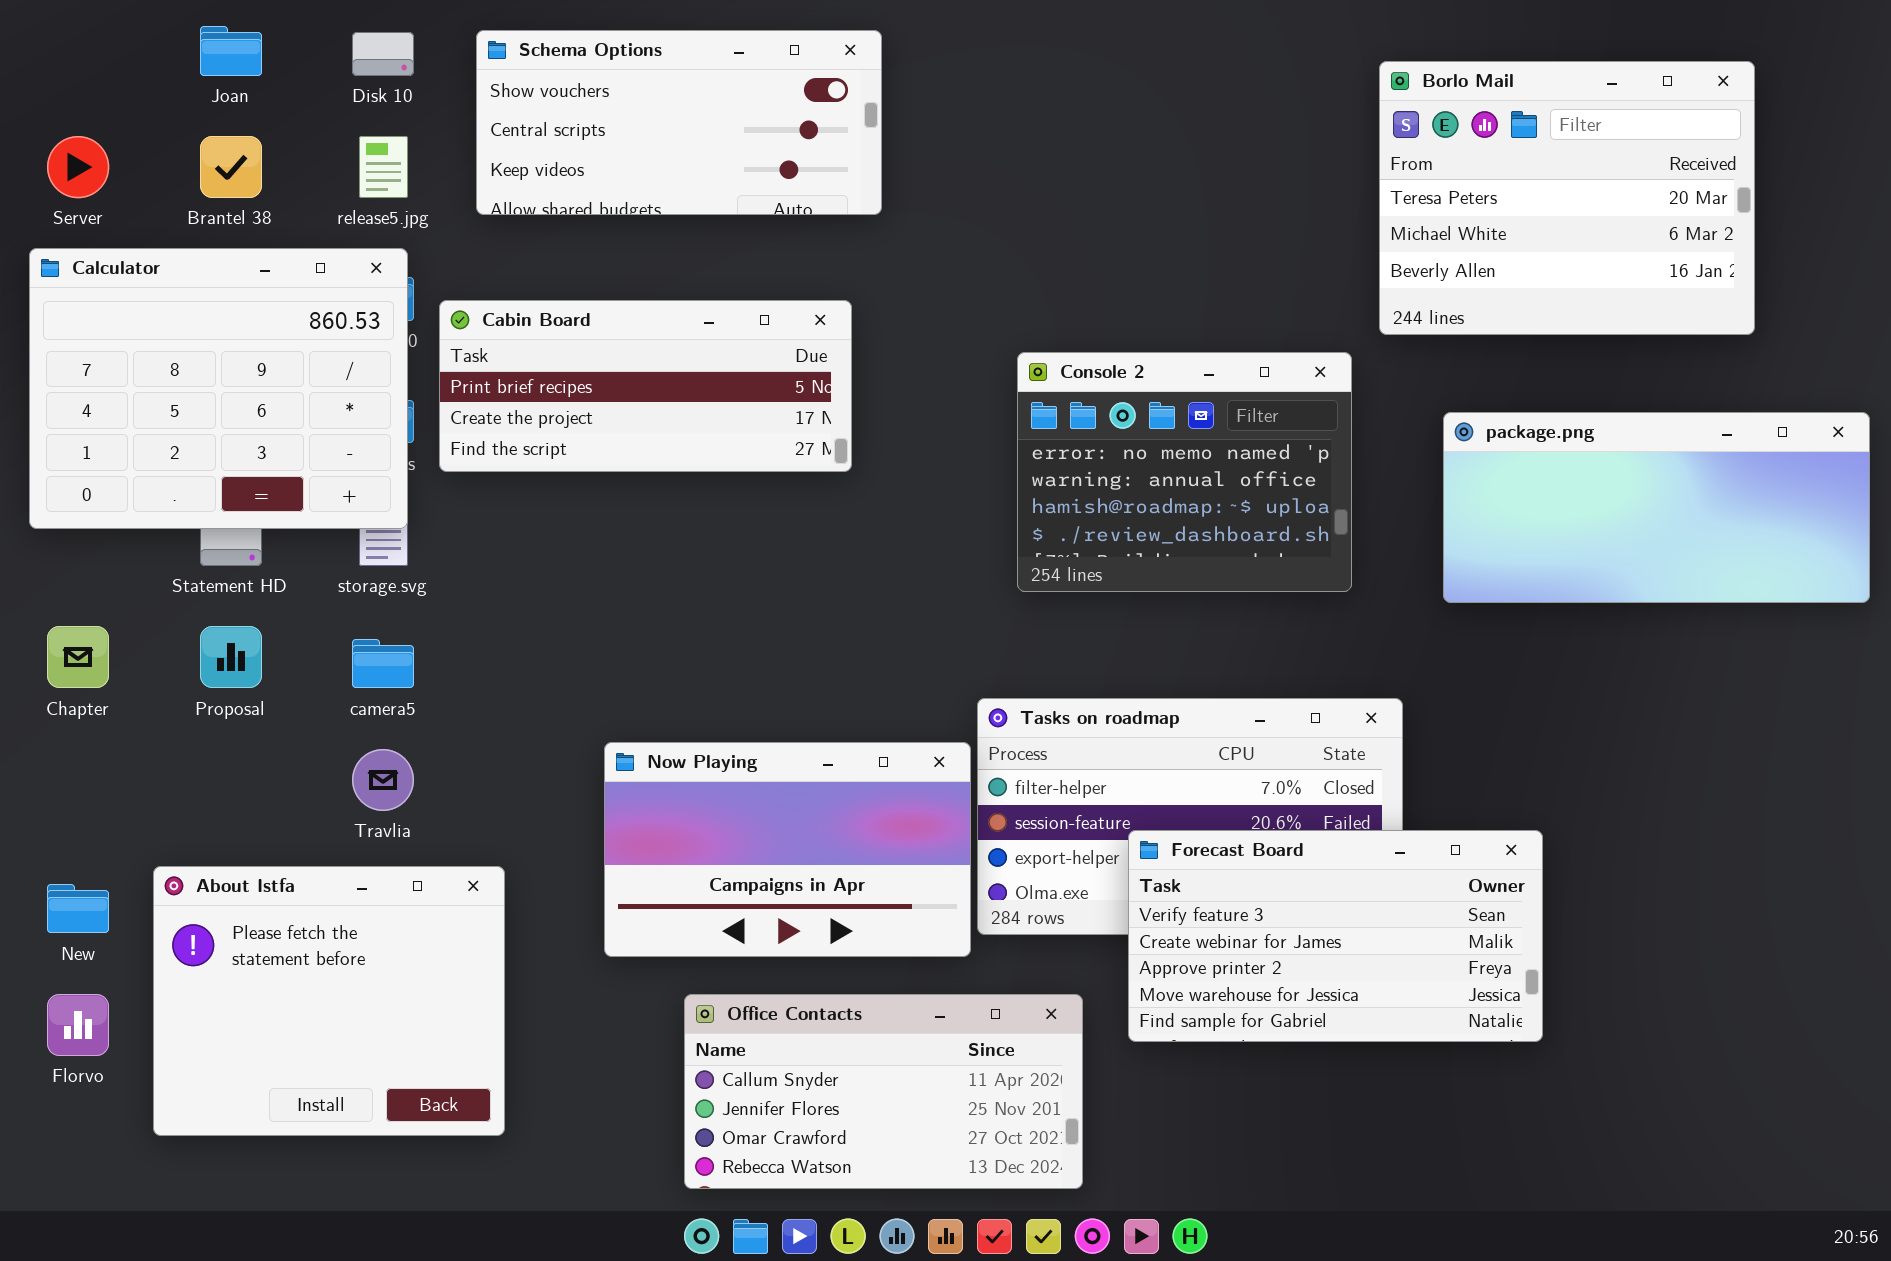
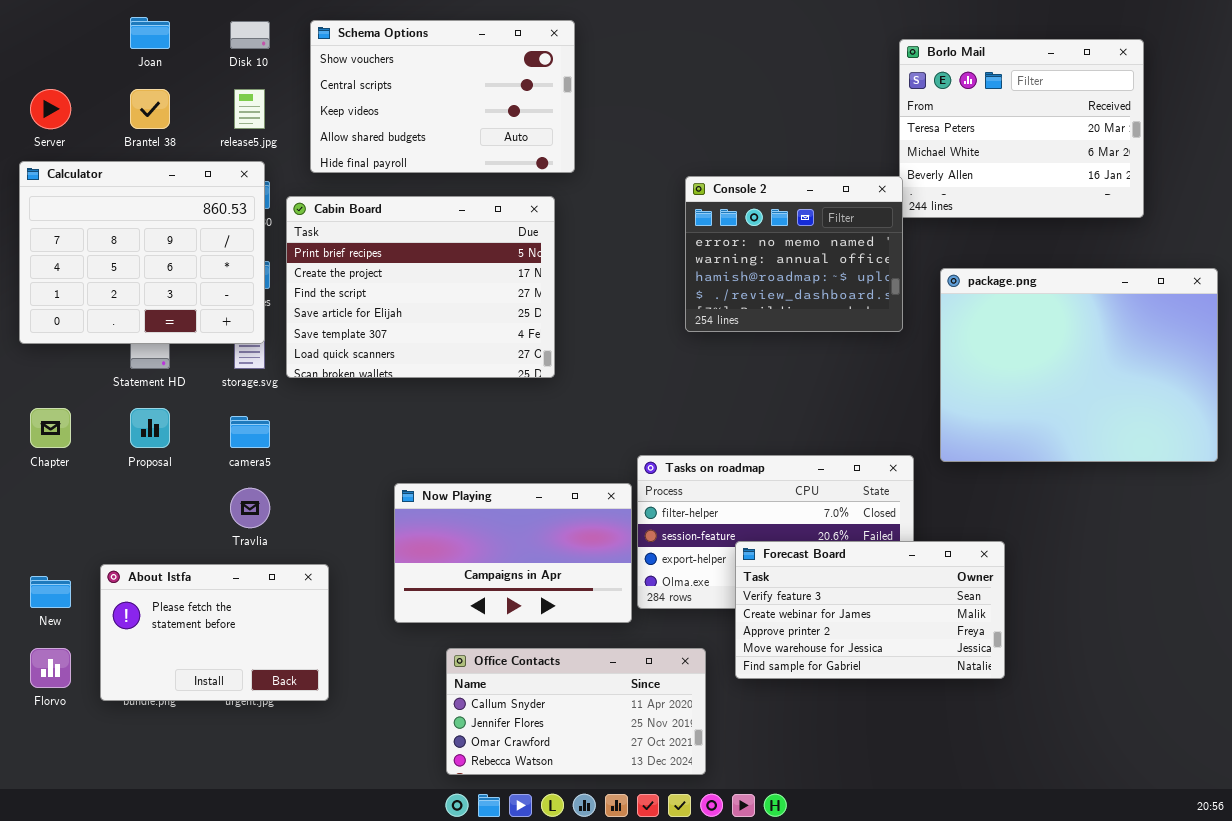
Schema Options: [476,30,882,215] -> [310,20,575,173], resized
Cabin Board: [439,300,852,472] -> [286,196,555,378], resized
Console 2: [1017,352,1352,592] -> [685,176,903,332], moved
package.png: [1443,412,1870,603] -> [940,268,1218,462], resized
About Istfa: [153,866,505,1136] -> [100,564,329,701], resized

